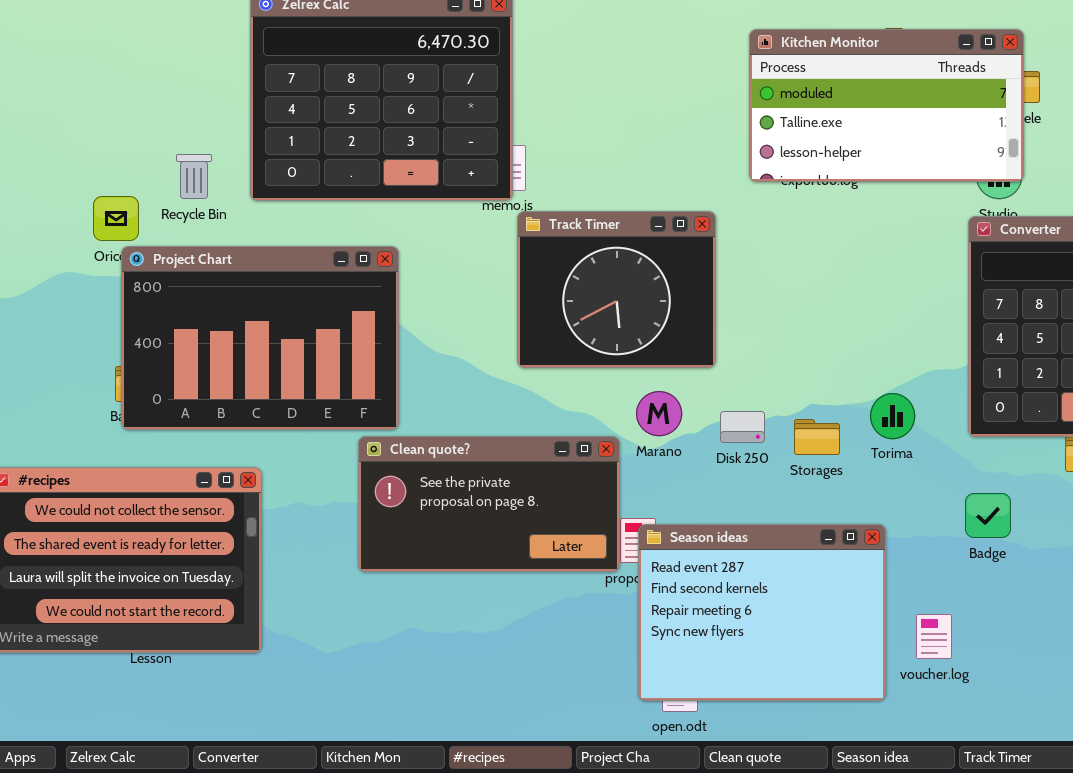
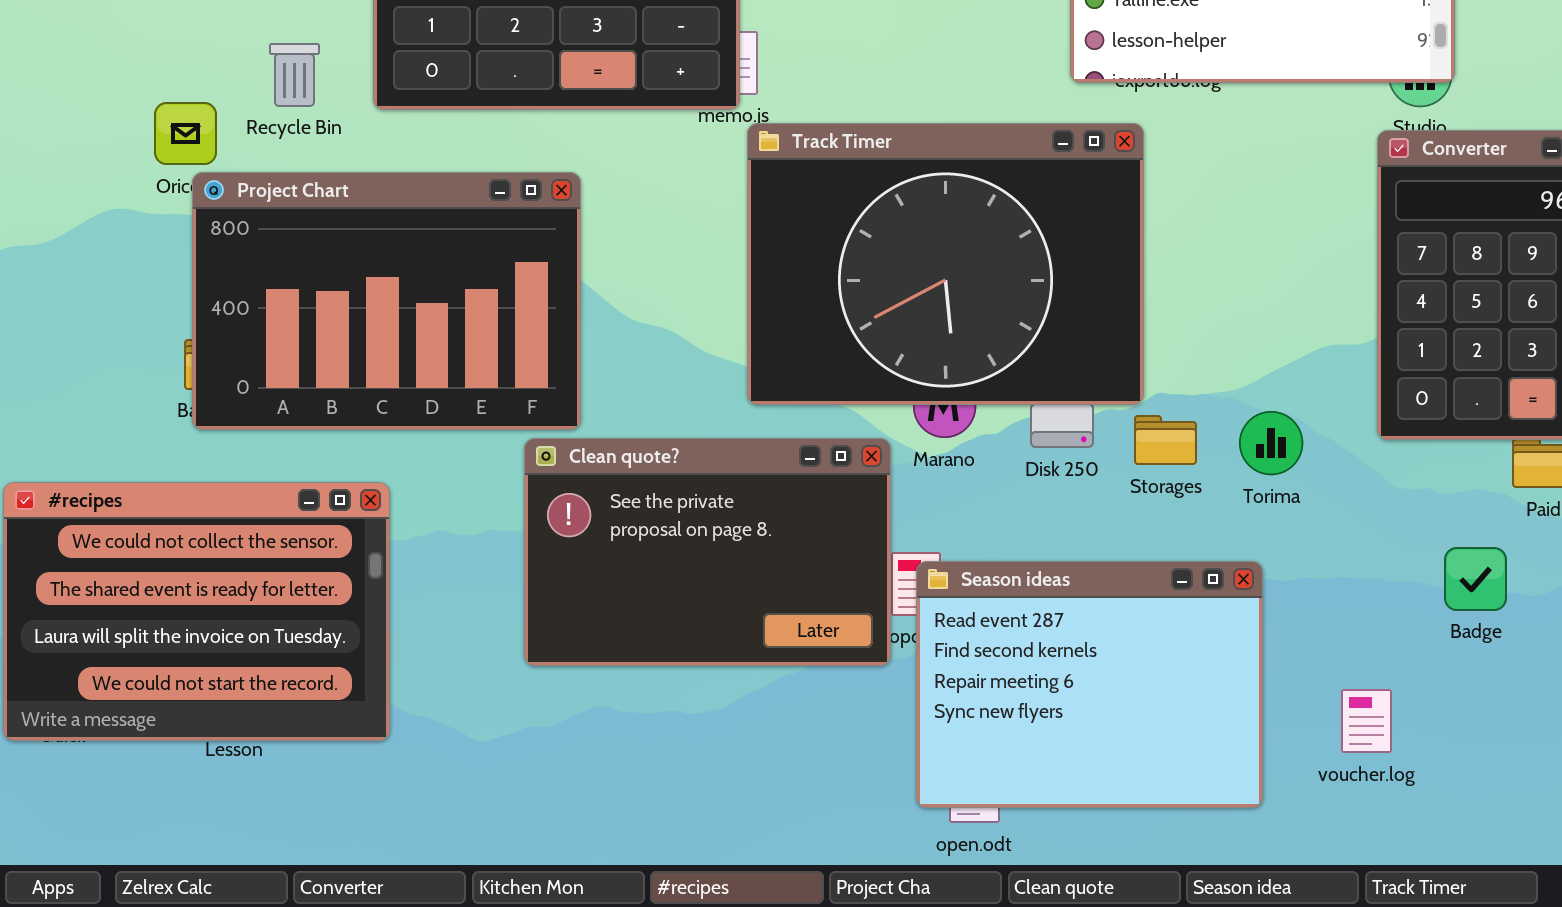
Track Timer: [517,211,716,368] -> [747,123,1144,405], resized
Torima: [870,393,915,439] -> [1239,411,1303,475], moved
Clean quote?: [358,436,620,572] -> [524,438,891,666], resized
Badge: [965,493,1011,538] -> [1444,547,1507,611], moved
voucher.log: [916,614,952,659] -> [1341,689,1392,753], moved

